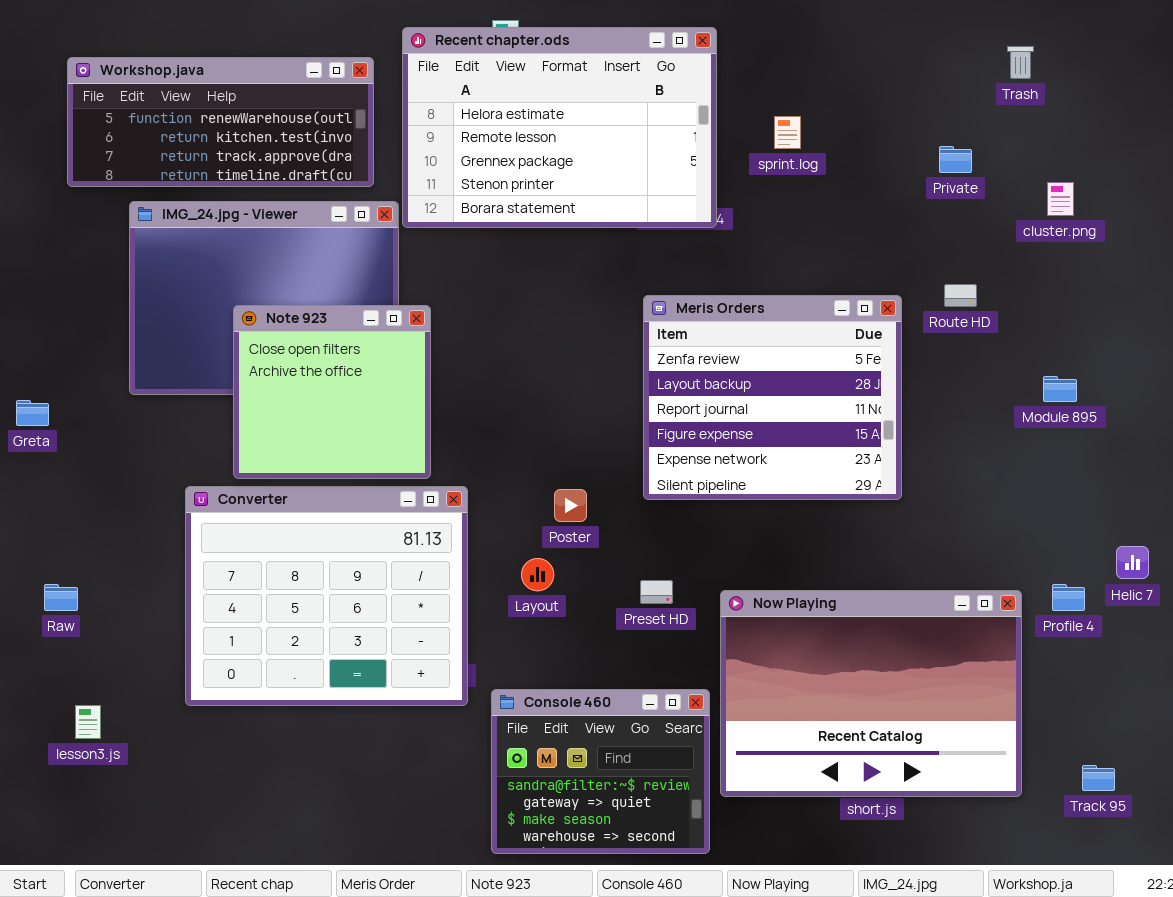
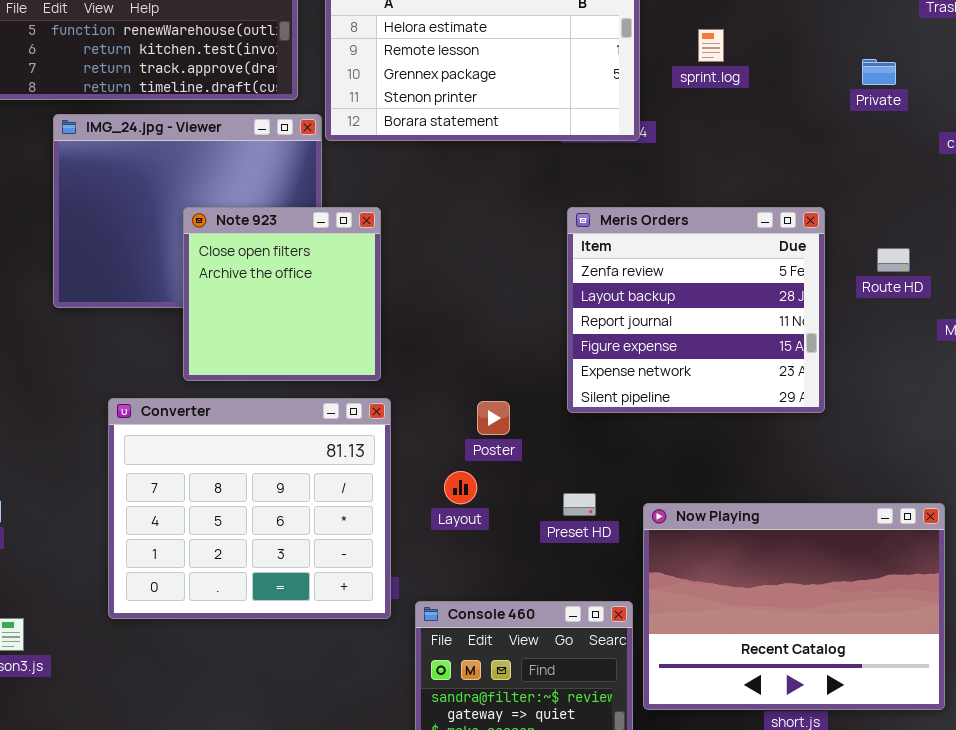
Route HD: [944,284,977,307] -> [877,248,910,272], moved
Note 923: [233,305,431,479] -> [183,207,381,381], moved

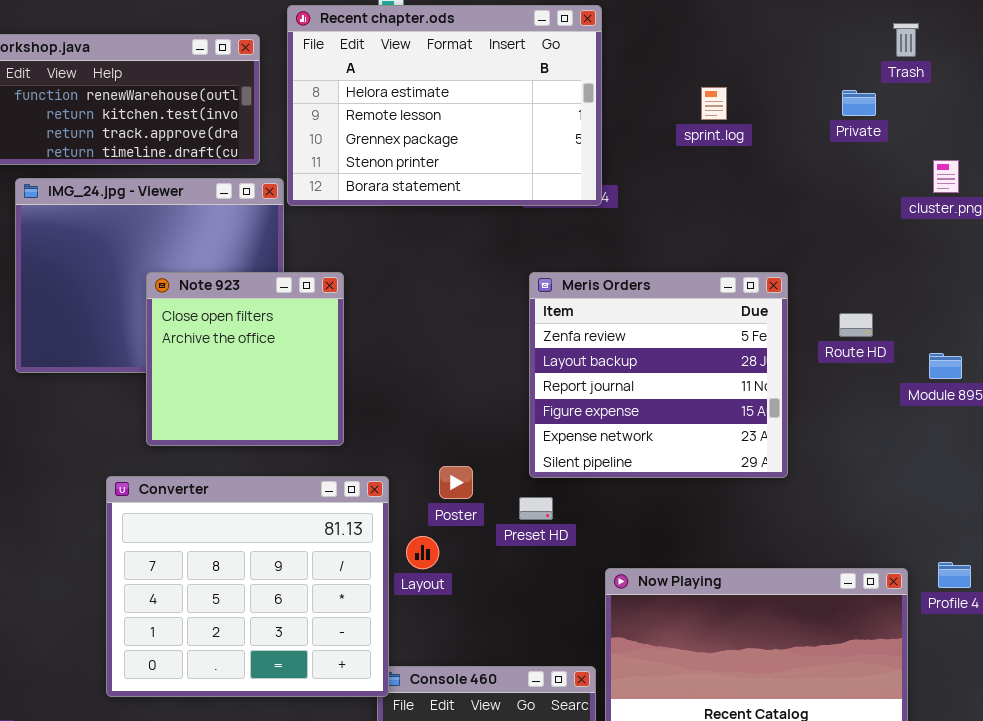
sprint.log: [698,29,724,62] -> [701,87,727,120], moved
Private: [862,59,896,85] -> [842,90,876,116], moved
Converter: [108,398,391,619] -> [106,476,389,697], moved
Preset HD: [563,493,596,516] -> [519,497,553,520], moved

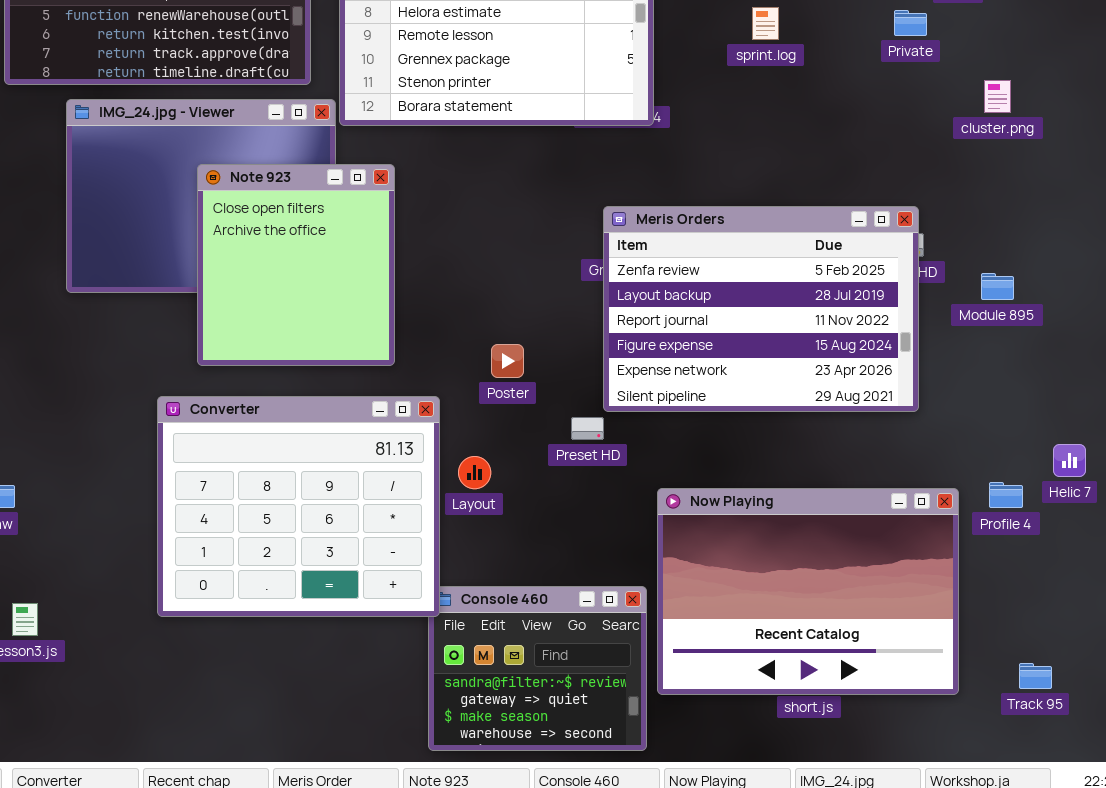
Note 923: [146,272,344,446] -> [197,164,395,366], resized
Meris Orders: [529,272,788,478] -> [603,206,919,412], moved, resized
Poster: [439,466,473,499] -> [491,344,524,378], moved

